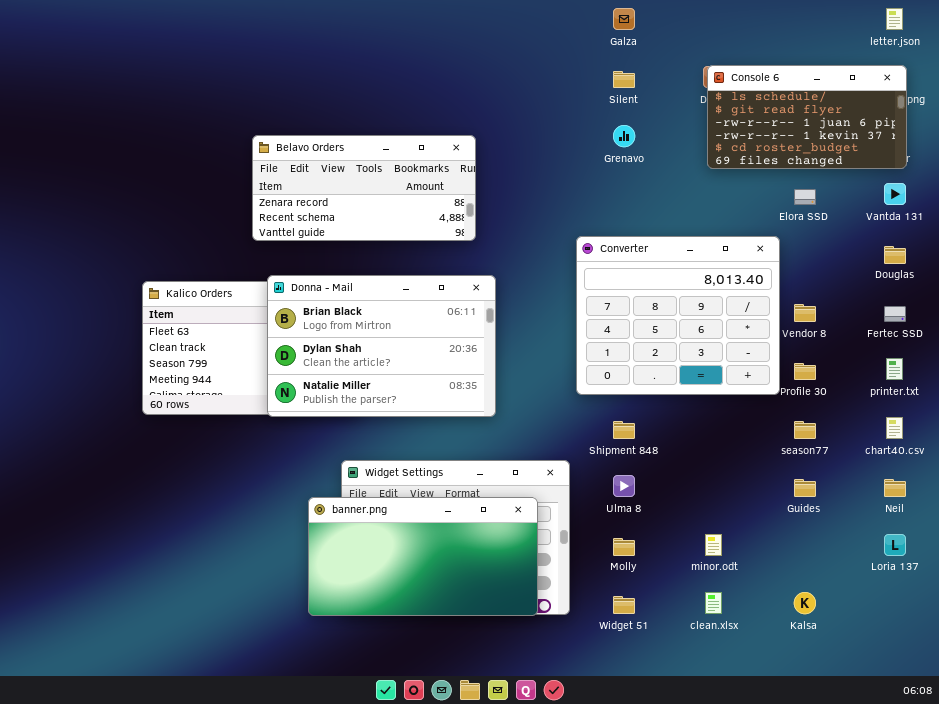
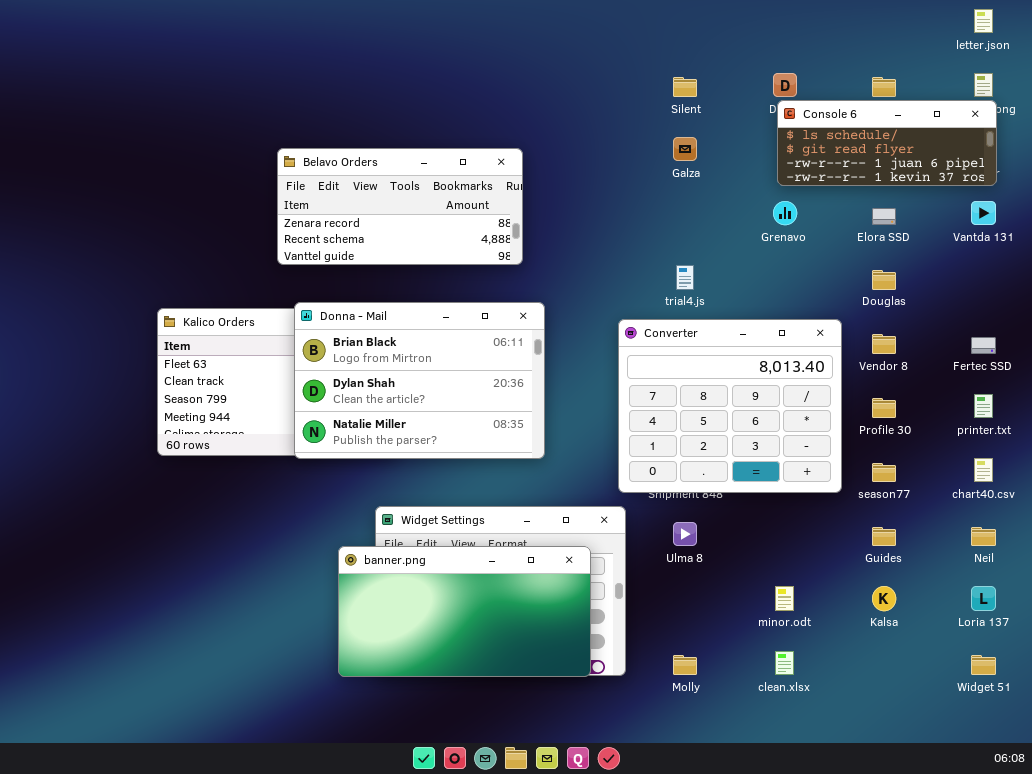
Galza: [613,8,635,30] -> [673,137,697,161], moved
Console 6: [707,65,907,169] -> [777,100,997,186], resized
Grenavo: [613,125,635,147] -> [773,201,797,225], moved
Converter: [576,236,780,395] -> [618,319,842,493], moved
Douglas: [884,246,906,264] -> [872,270,896,290], moved
Molly: [613,538,635,556] -> [673,655,697,675], moved
Kalsa: [794,592,816,614] -> [872,586,896,611], moved
Widget 51: [613,596,635,614] -> [971,655,996,675], moved

